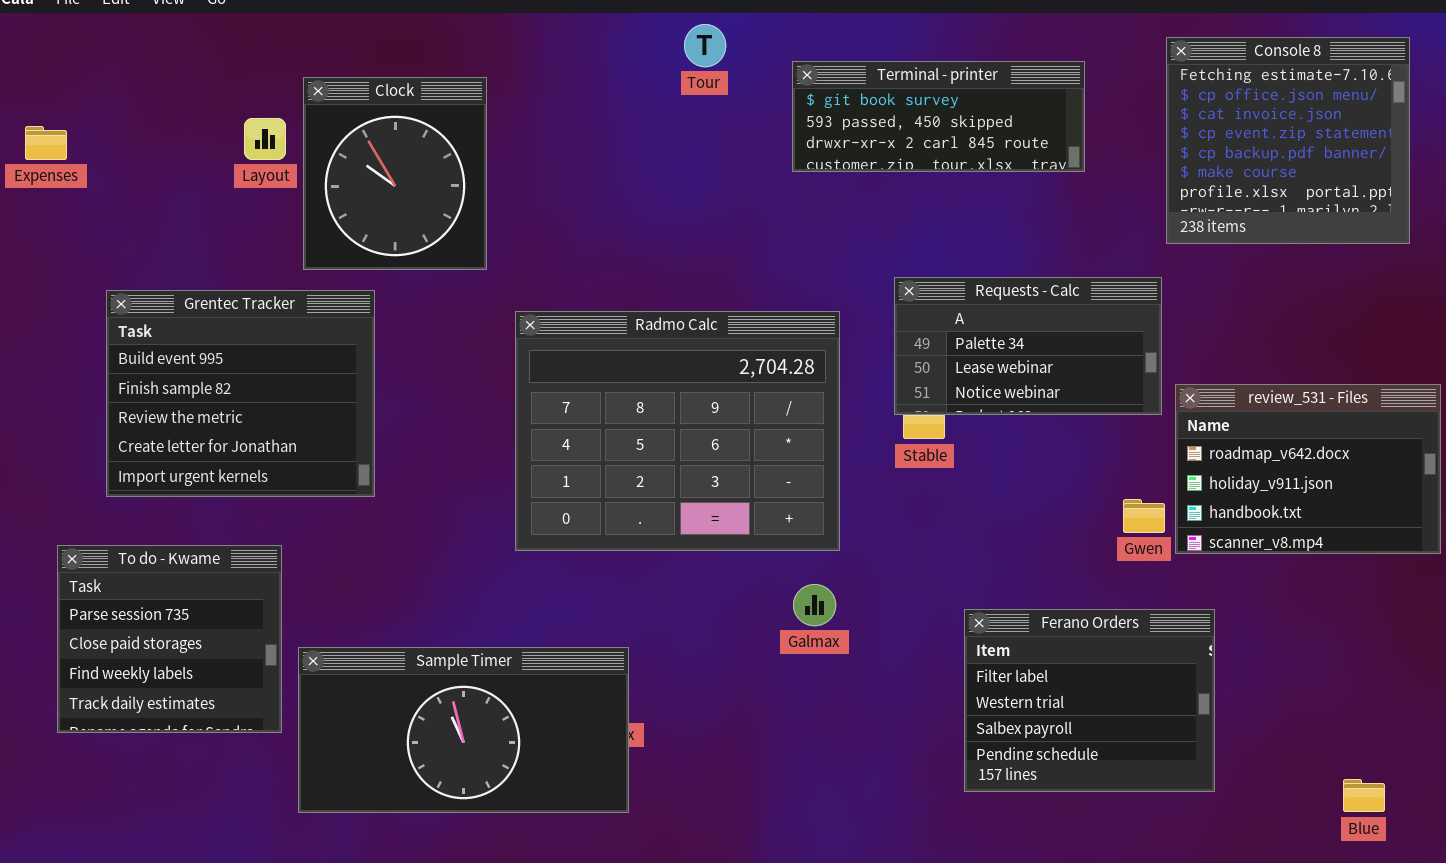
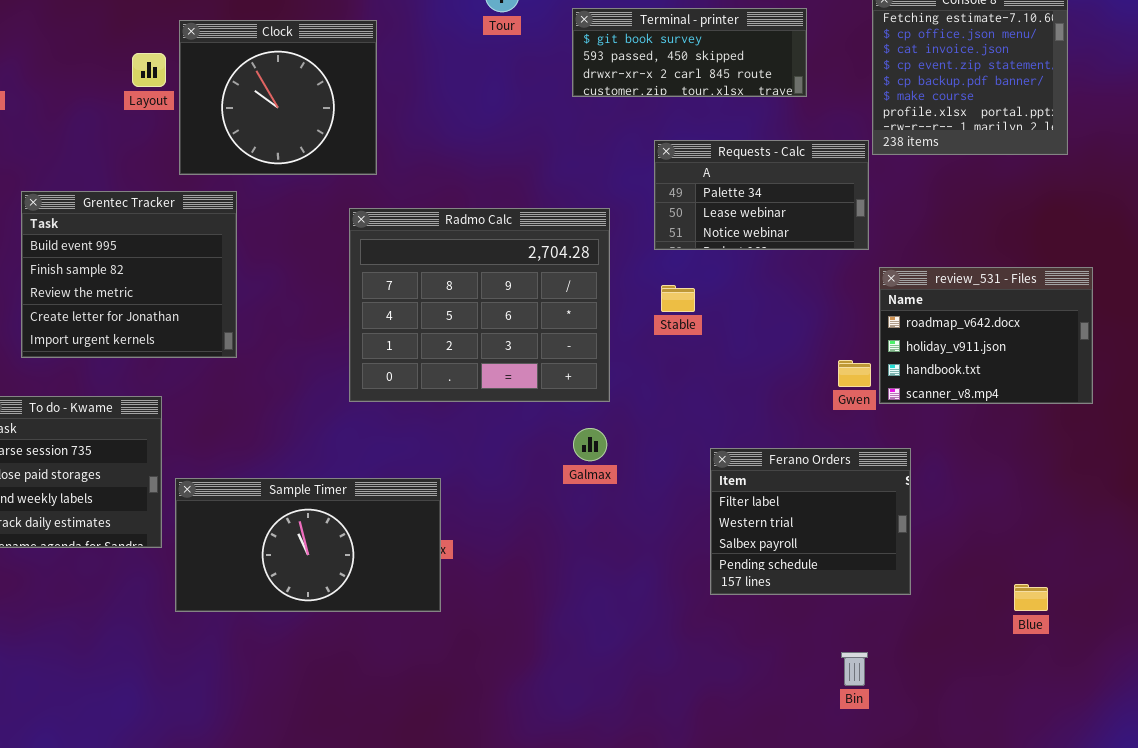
Clock: [303,77,487,270] -> [179,20,377,175], resized
Requests - Calc: [894,277,1162,415] -> [654,140,869,250], moved

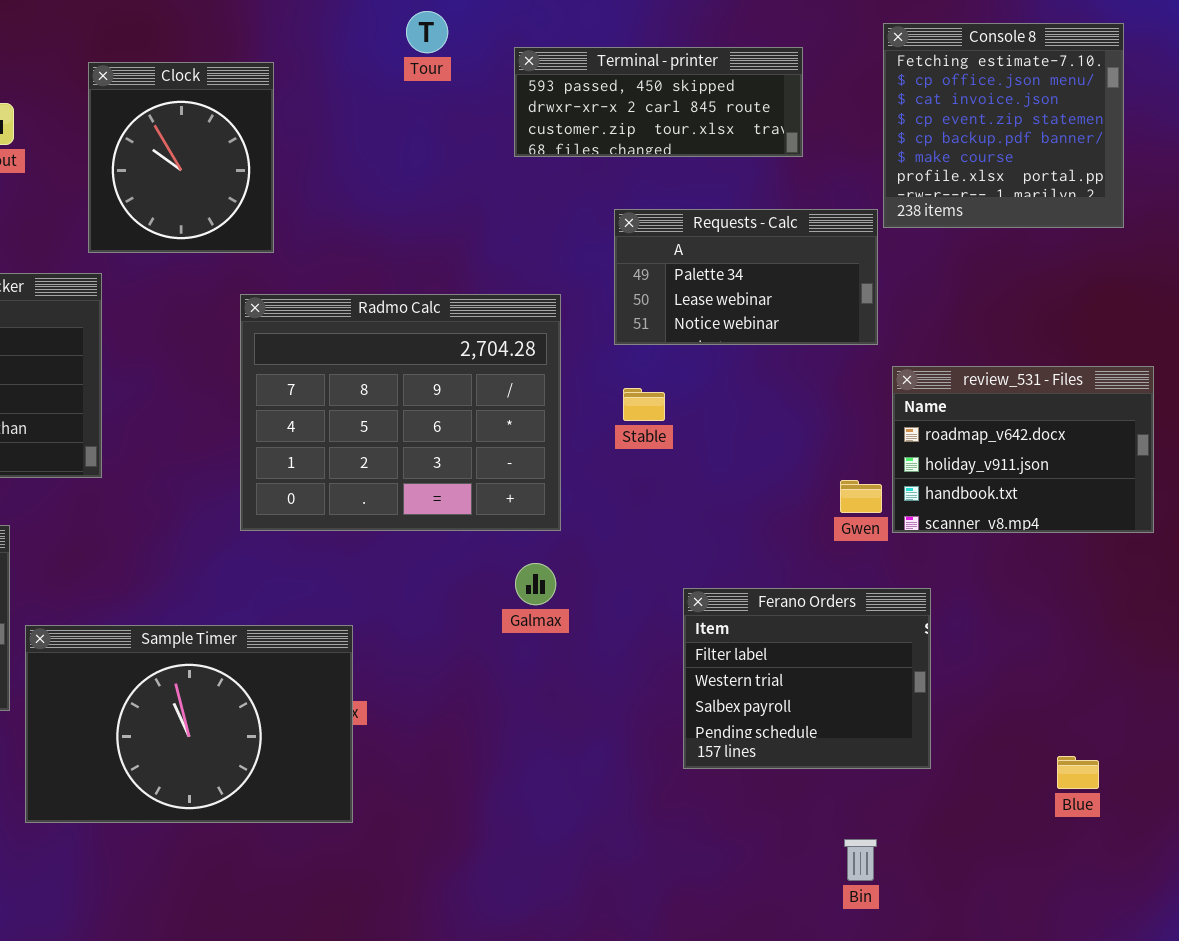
Terminal - printer: [572,8,807,97] -> [514,47,803,157], scrolled down 1 row
Clock: [179,20,377,175] -> [88,62,274,253], resized
Sample Timer: [175,478,441,612] -> [25,625,353,823], resized

